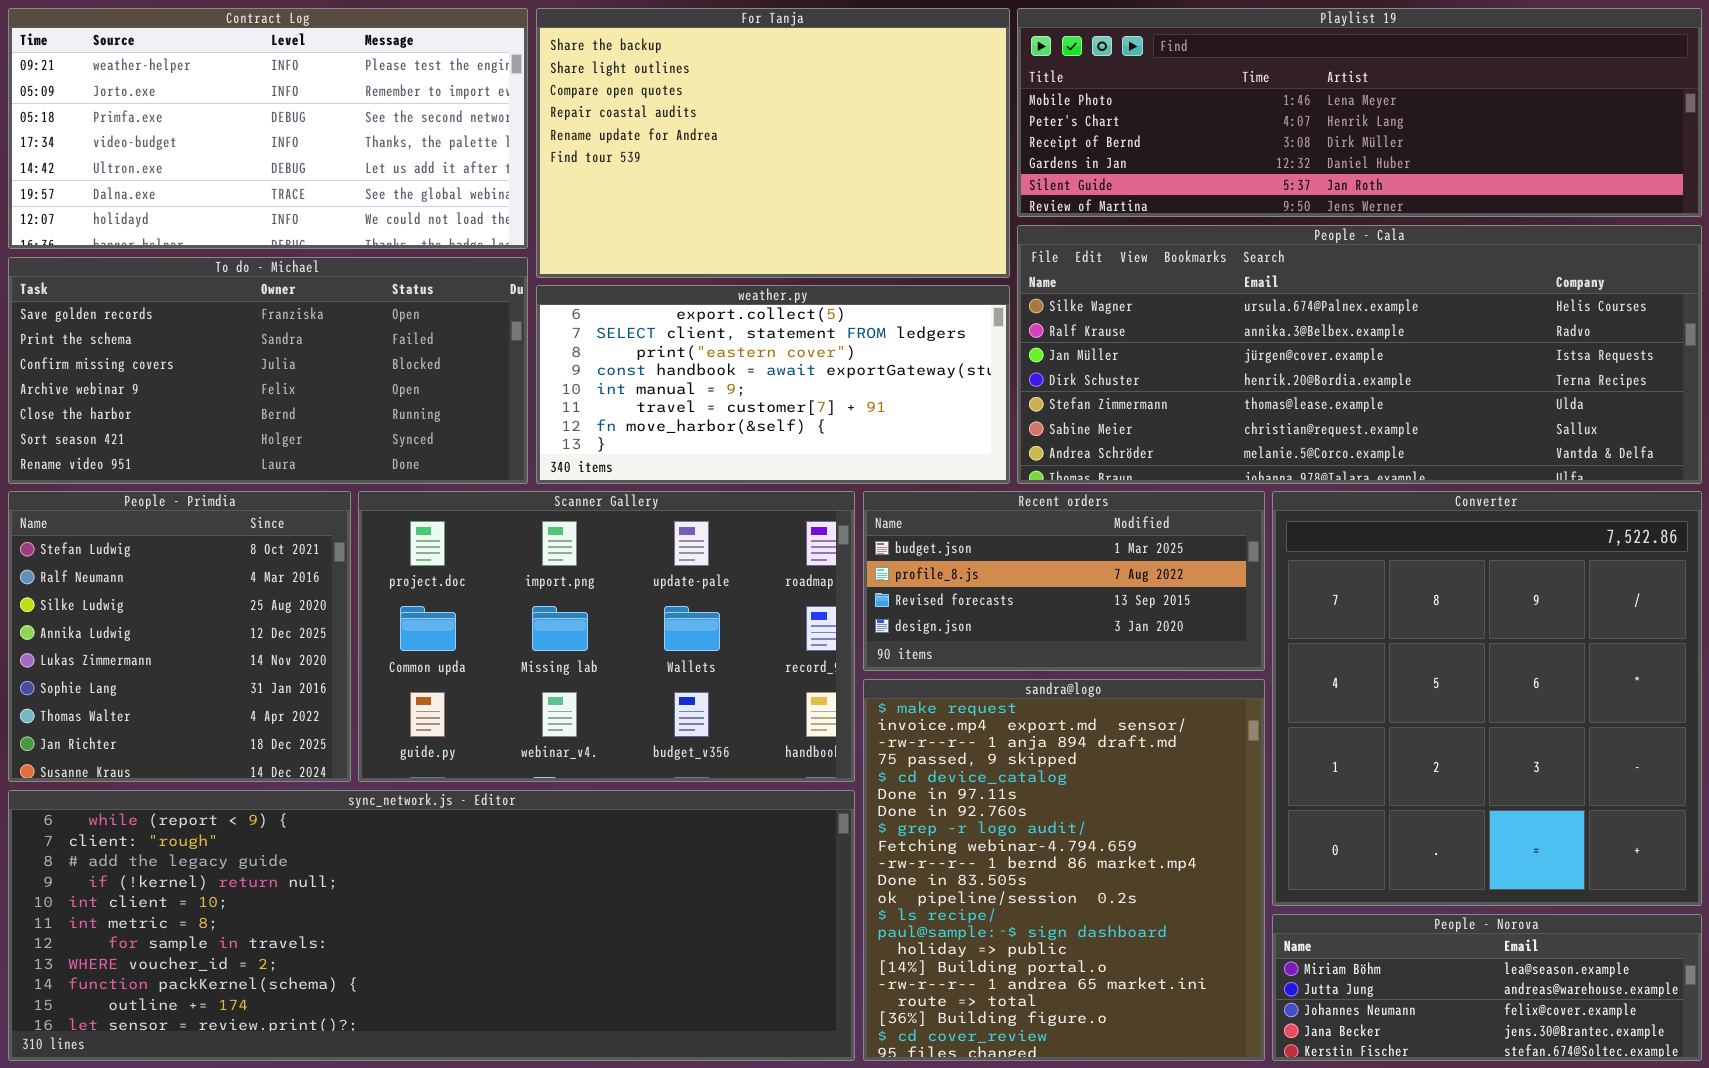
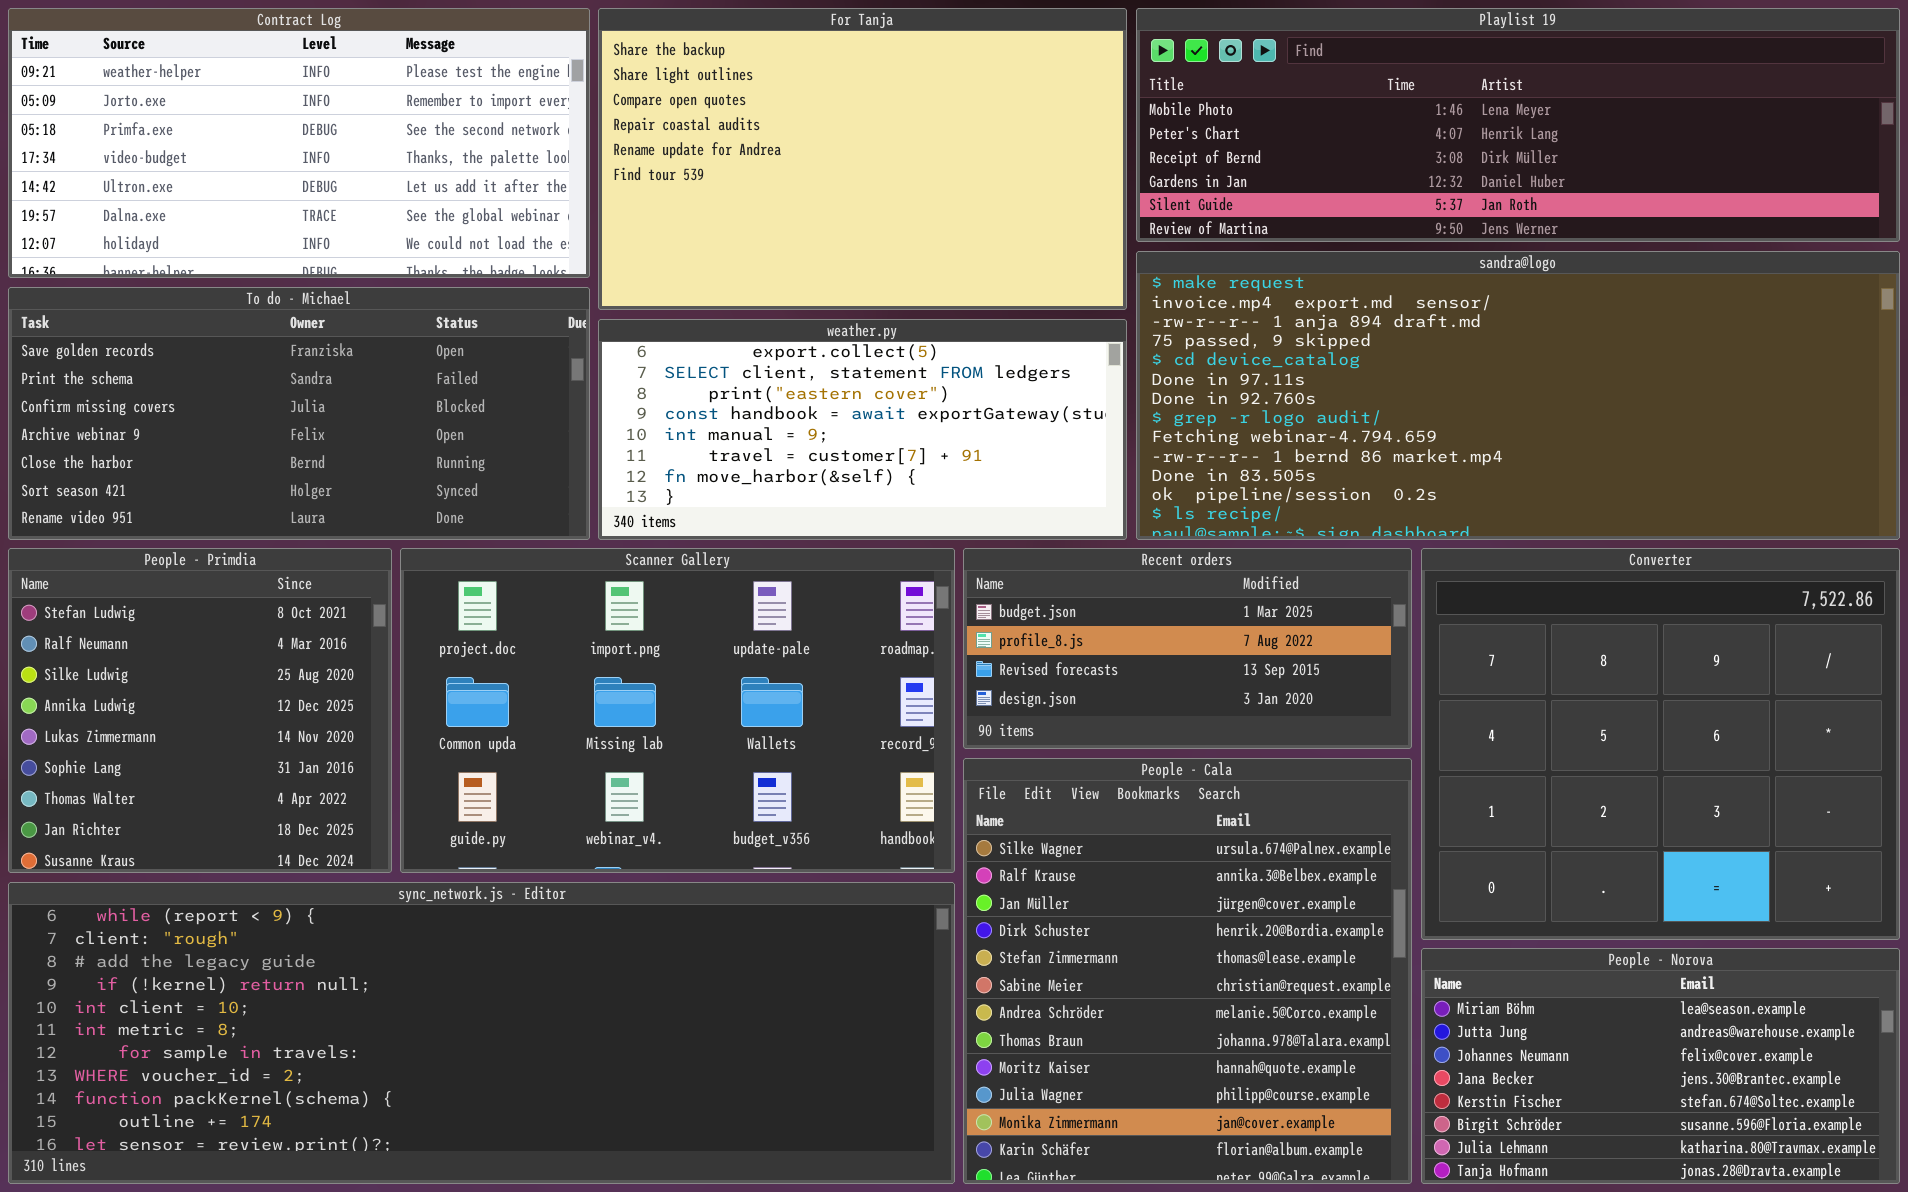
People - Cala: [1017,225,1702,484] -> [963,758,1412,1184], moved, resized
Converter: [1272,491,1702,906] -> [1421,548,1900,940], resized
sandra@logo: [863,679,1265,1061] -> [1136,251,1900,540], moved, resized
People - Norova: [1272,914,1702,1061] -> [1421,948,1900,1184], resized

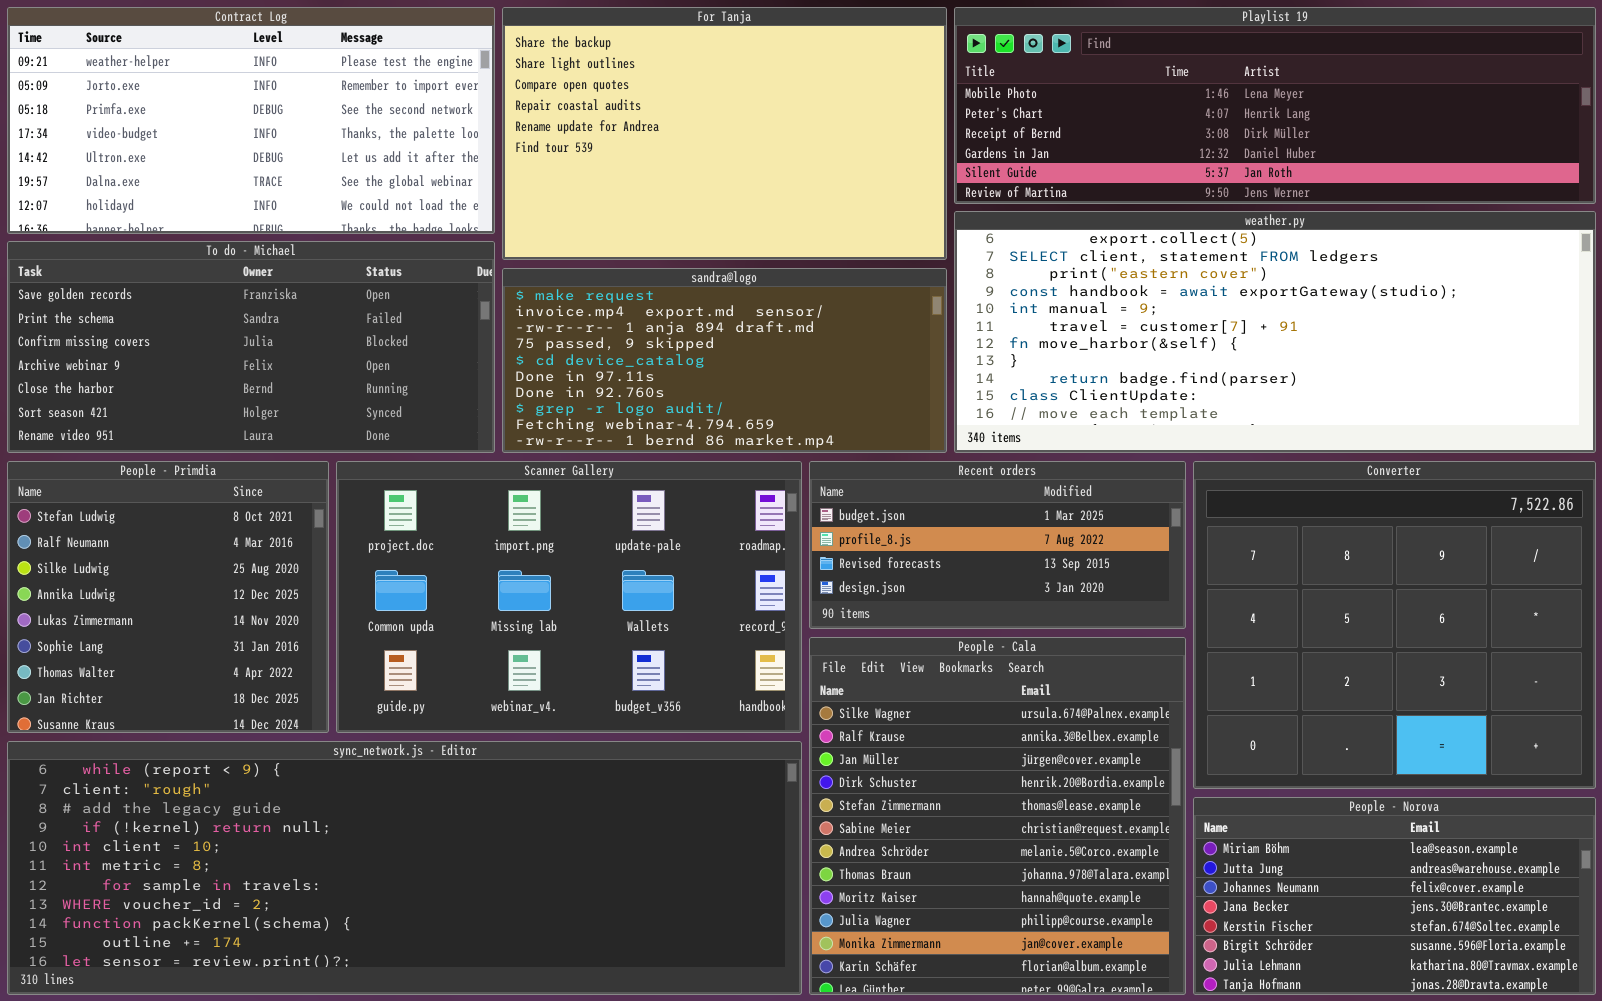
sandra@logo: [1136,251,1900,540] -> [502,268,947,453], moved, resized
weather.py: [598,319,1127,540] -> [954,211,1596,453], moved, resized

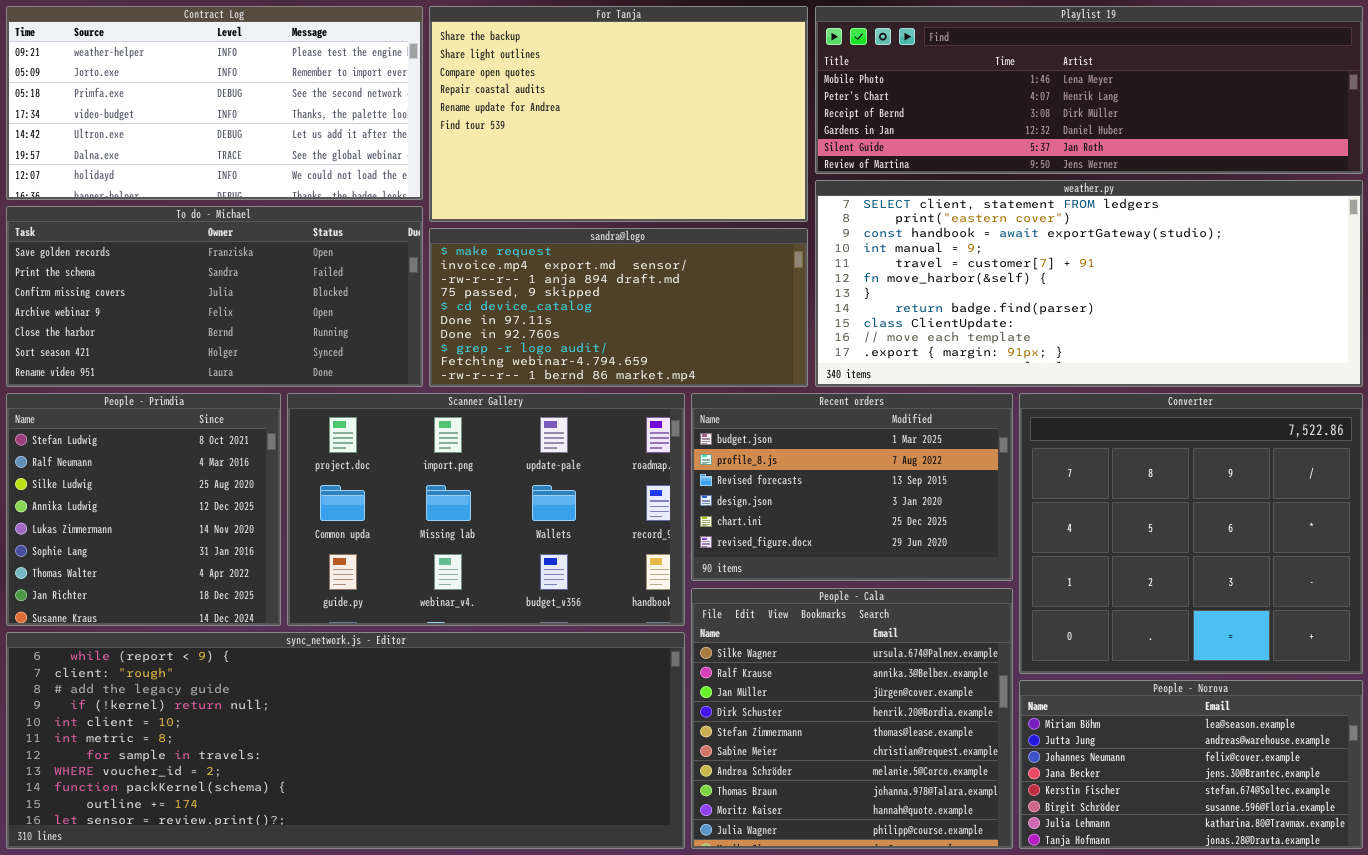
weather.py: [954,211,1596,453] -> [815,180,1363,387], scrolled down 1 row
Recent orders: [809,461,1186,629] -> [691,393,1013,581], resized
People - Cala: [809,637,1186,995] -> [691,588,1013,849], resized

